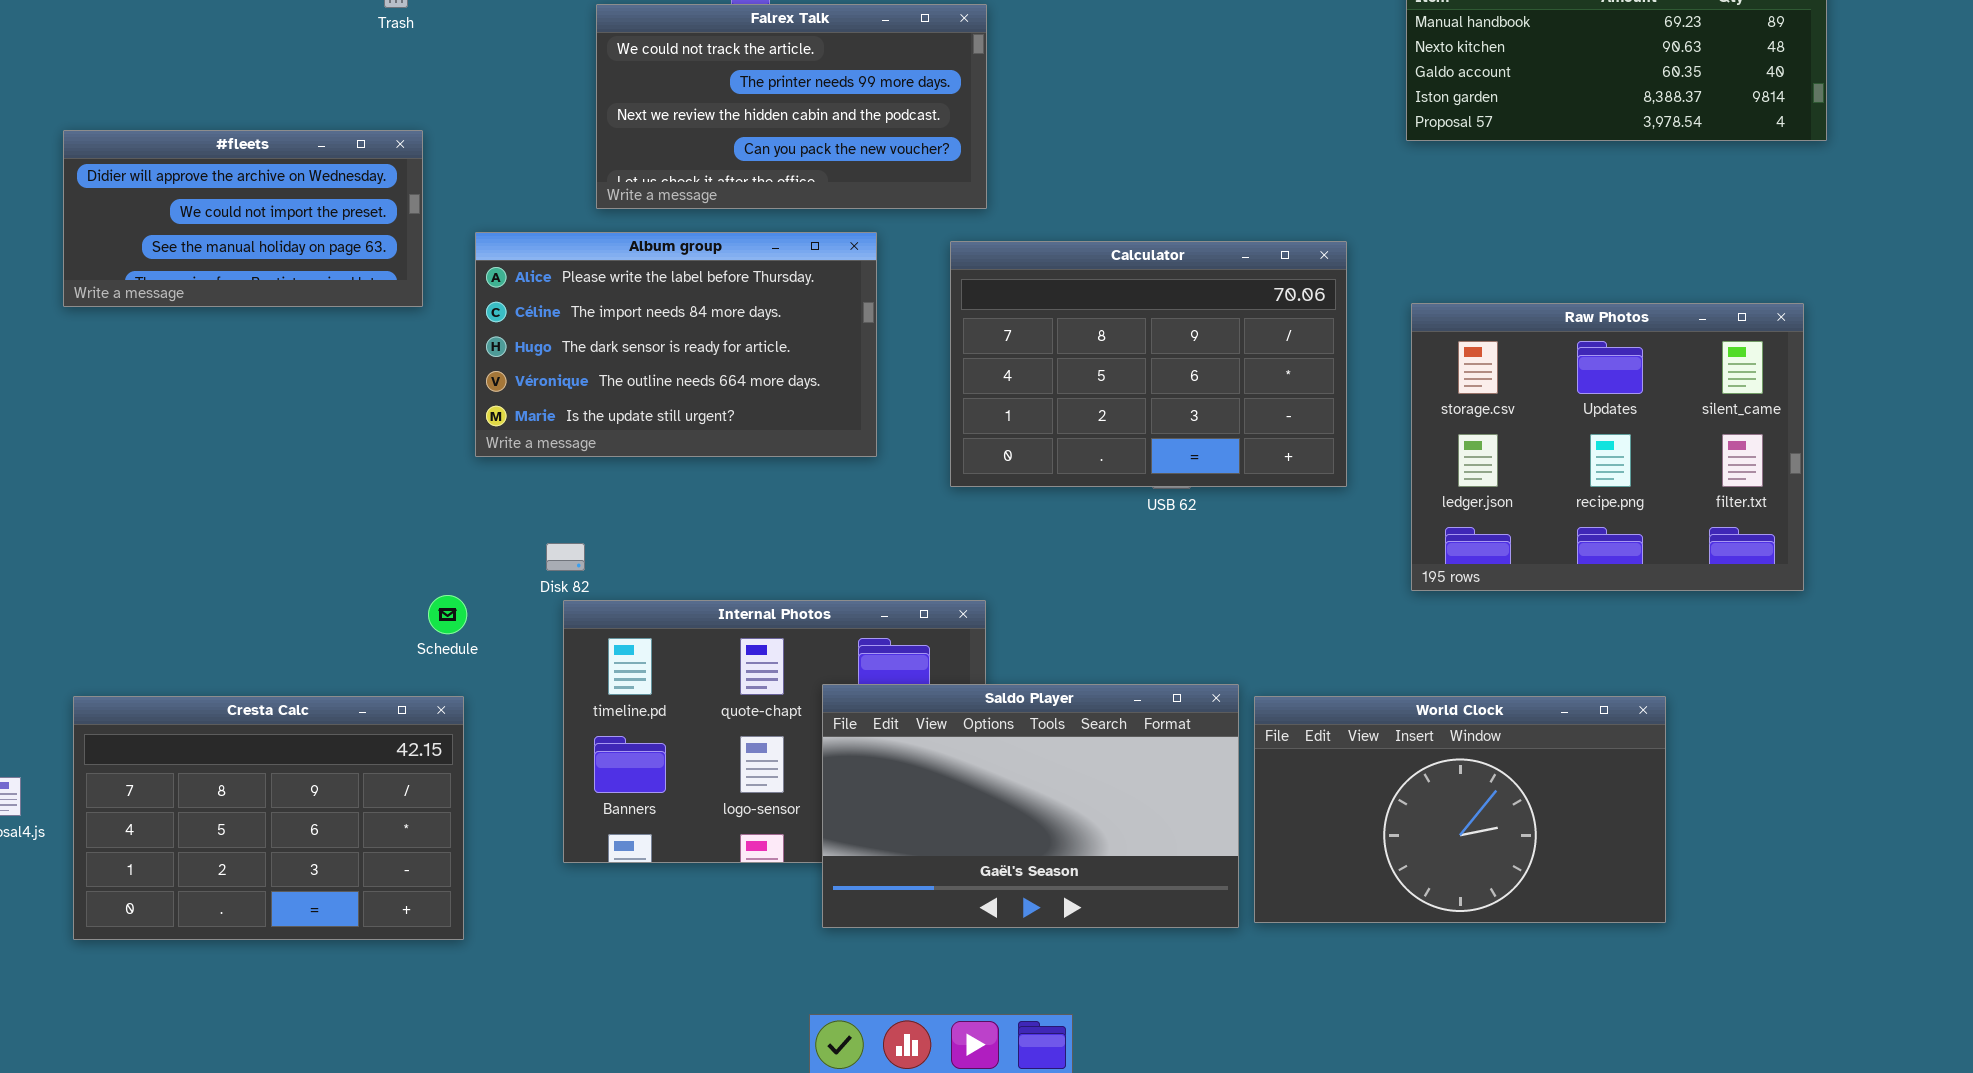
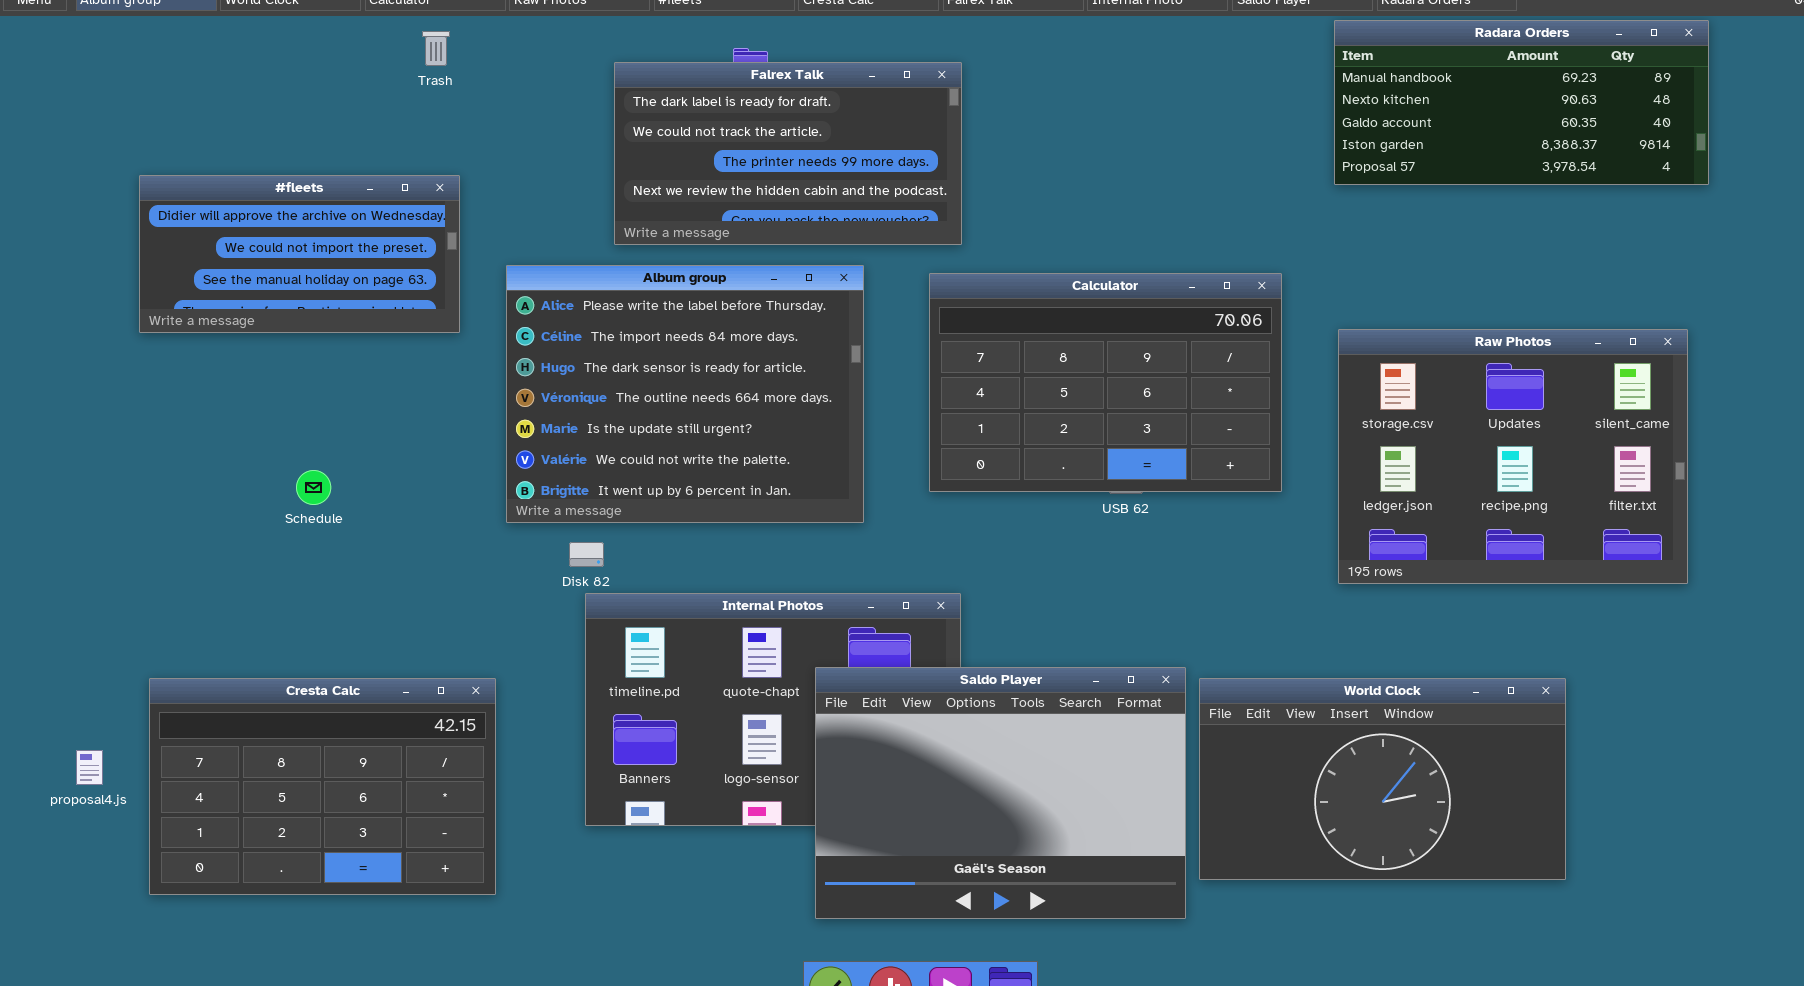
Falrex Talk: [596,4,987,209] -> [614,62,962,245], scrolled up 1 row
Album group: [475,232,877,457] -> [506,265,864,523], resized
Schedule: [428,595,467,634] -> [296,470,331,505], moved
Saldo Player: [822,684,1239,928] -> [815,667,1186,919], resized

